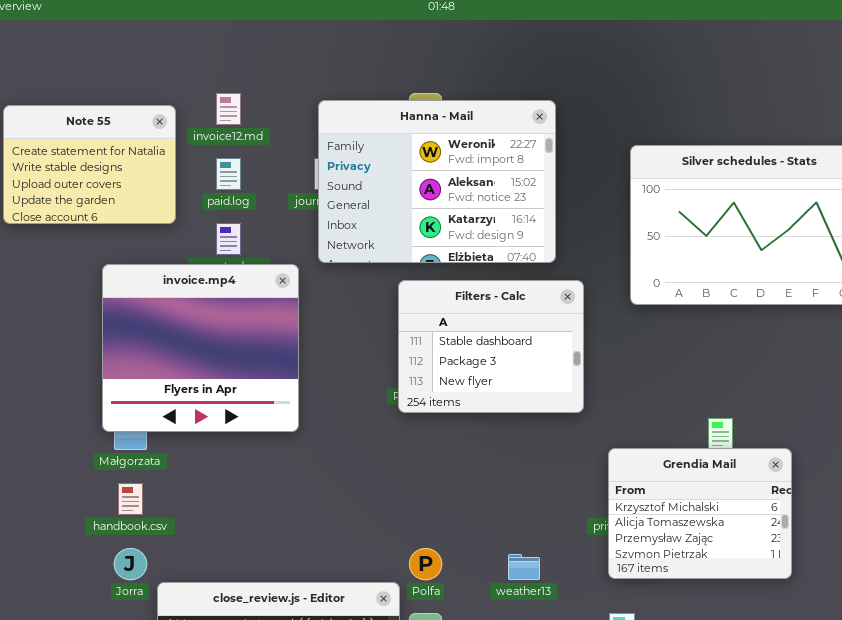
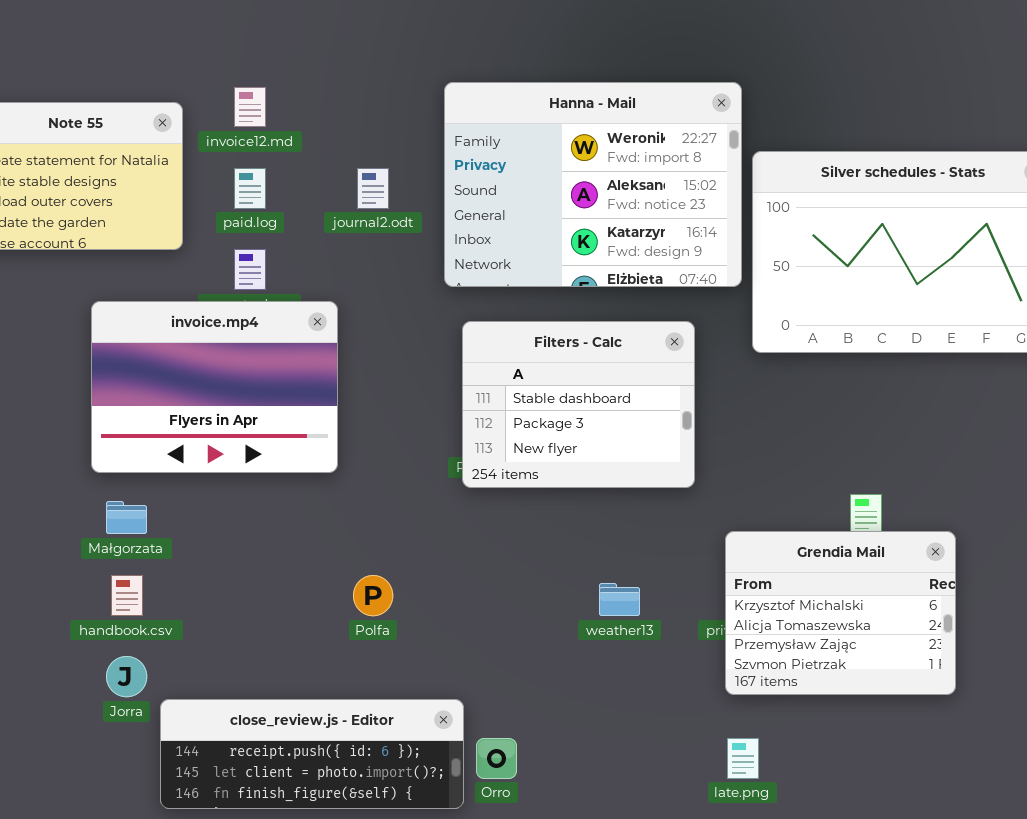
Hanna - Mail: [318,100,556,263] -> [444,82,742,287], moved
invoice.mp4: [102,264,299,432] -> [91,301,338,473], resized
Polfa: [409,548,442,580] -> [353,575,393,616], moved
weather13: [508,554,540,580] -> [599,583,640,616], moved

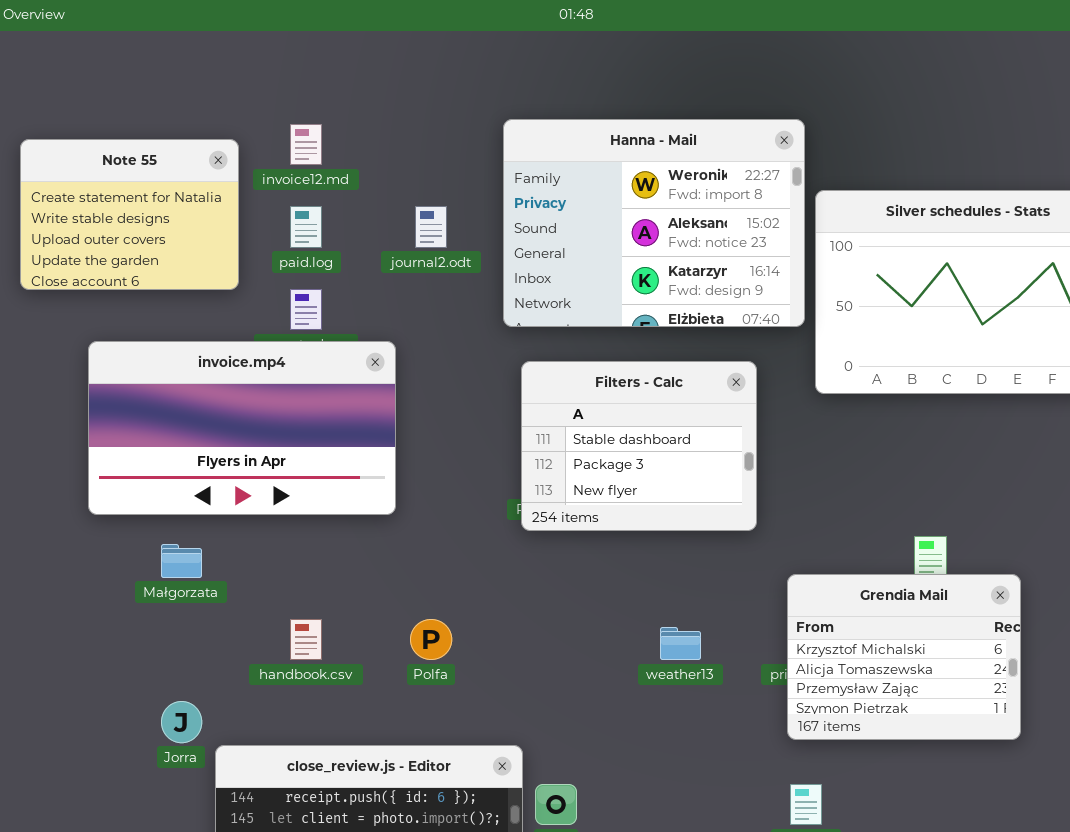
invoice.mp4: [91,301,338,473] -> [88,341,396,515], resized
handbook.csv: [111,575,143,616] -> [290,619,322,660], moved

